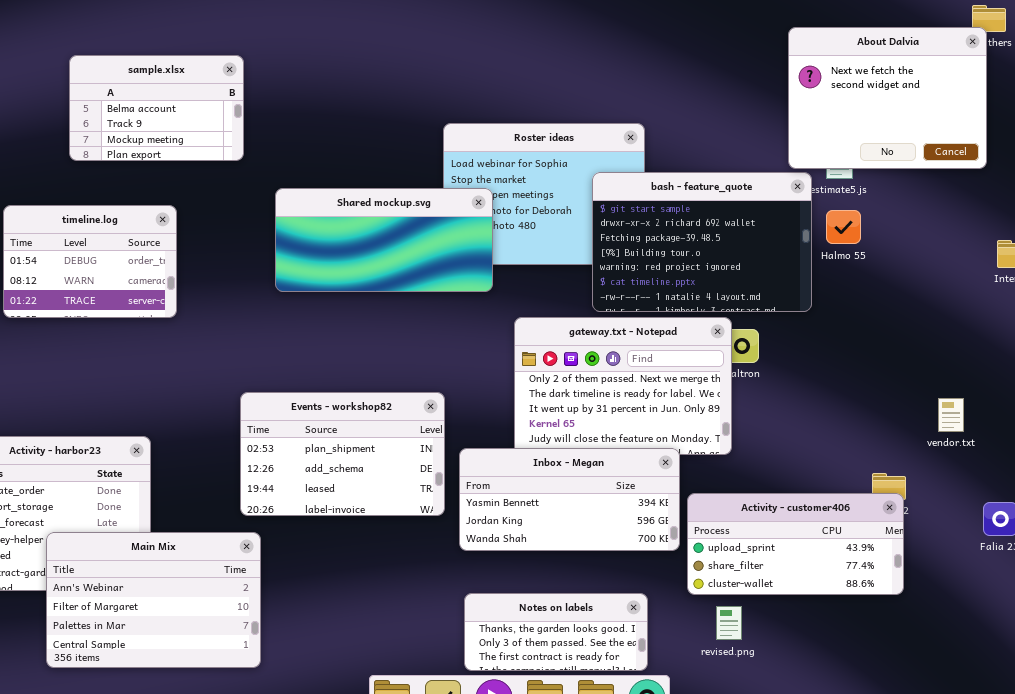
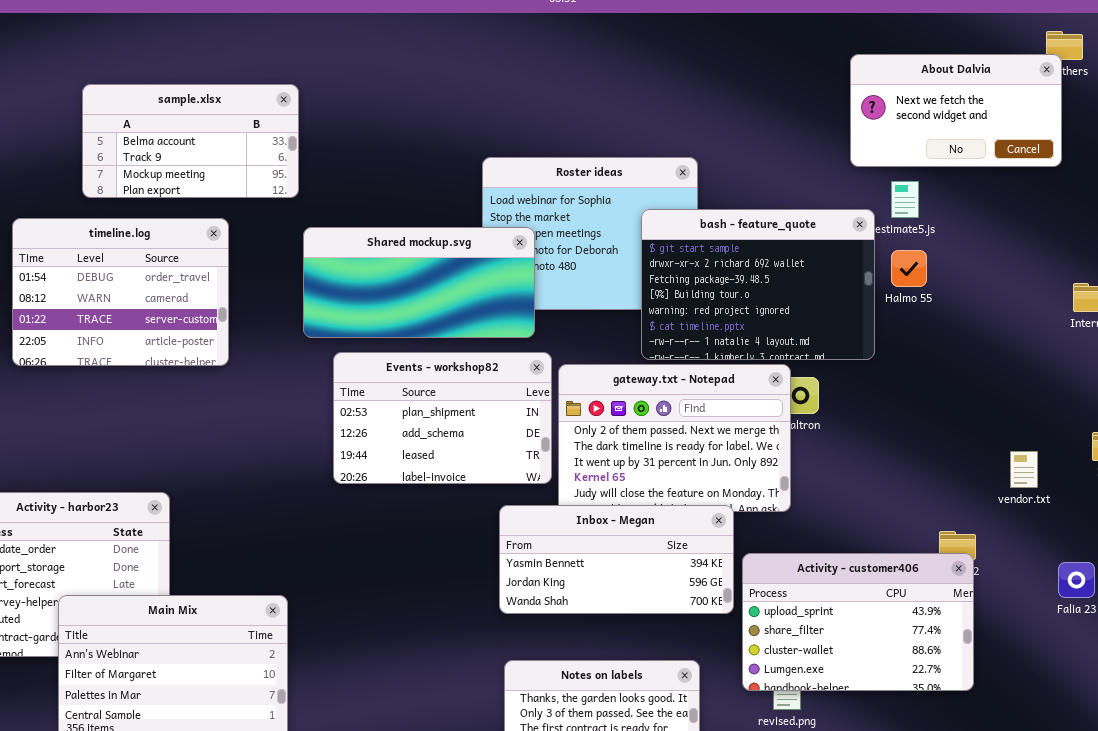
About Dalvia: [788,27,987,169] -> [850,54,1062,167], resized
sample.xlsx: [69,55,244,161] -> [82,84,299,198], resized
timeline.log: [3,205,177,318] -> [12,218,229,366], resized
Events - workshop82: [240,392,445,516] -> [333,352,552,484], moved
Activity - customer406: [687,493,904,595] -> [742,553,974,691], resized

